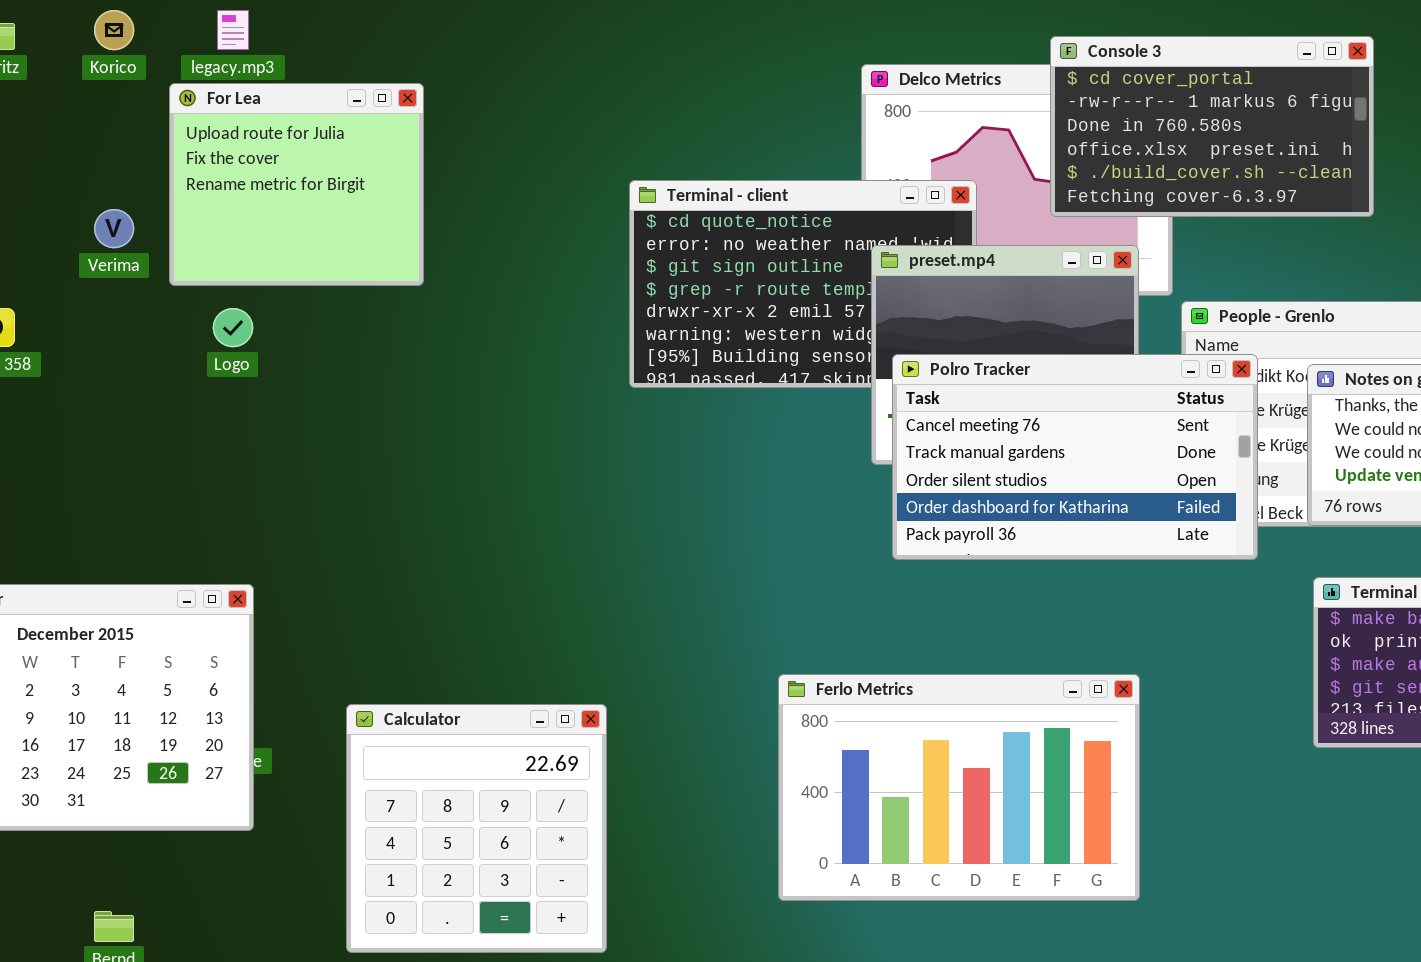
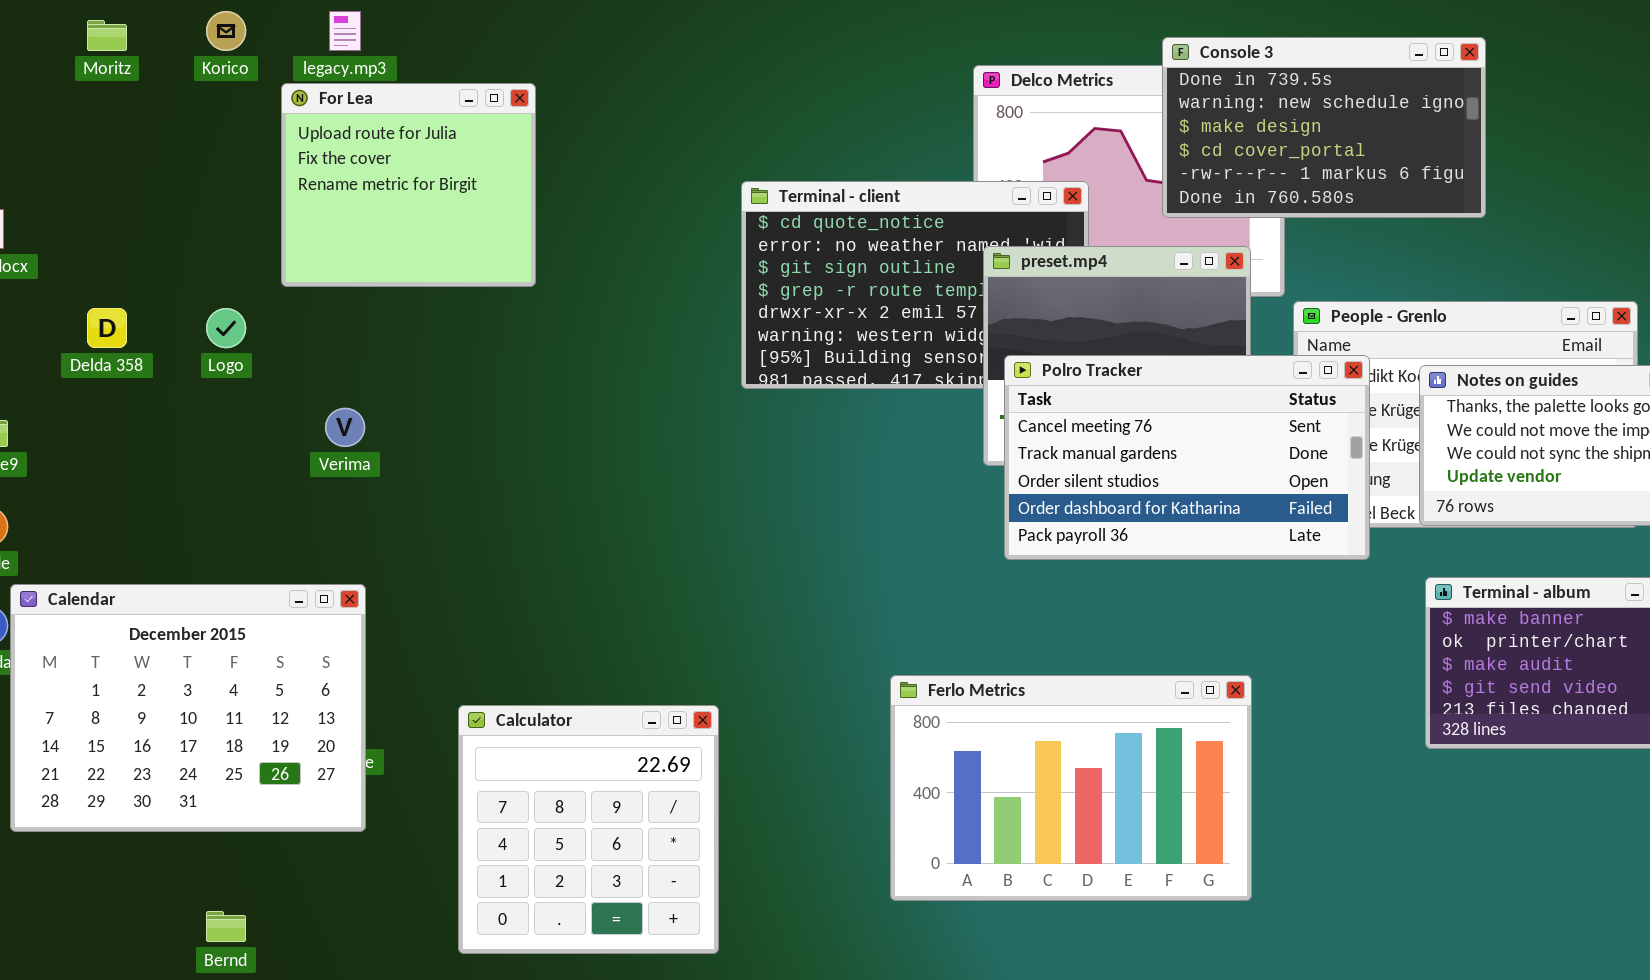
Console 3: [1050,36,1374,217] -> [1162,37,1486,218], scrolled up 3 rows
Verima: [94,209,134,248] -> [325,408,365,447], moved
Logo: [213,308,253,347] -> [206,308,246,348], moved

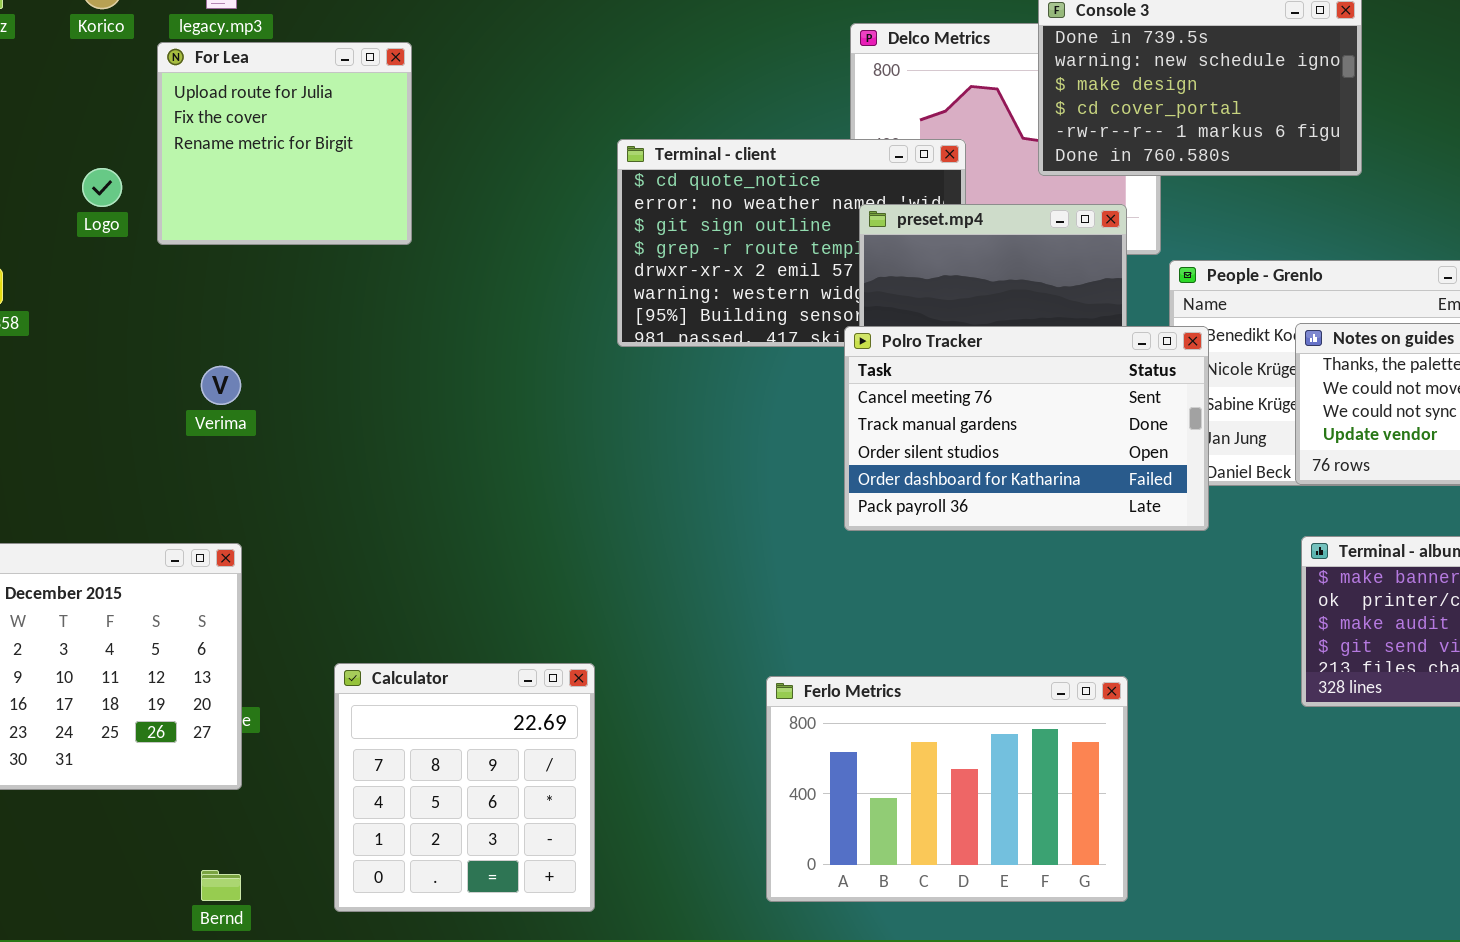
Logo: [206,308,246,348] -> [82,168,122,207], moved
Polro Tracker: [1004,355,1370,560] -> [844,326,1209,531], moved
Ferlo Metrics: [890,675,1252,901] -> [766,676,1128,902], moved
Bernd: [206,911,246,942] -> [201,870,241,901], moved

